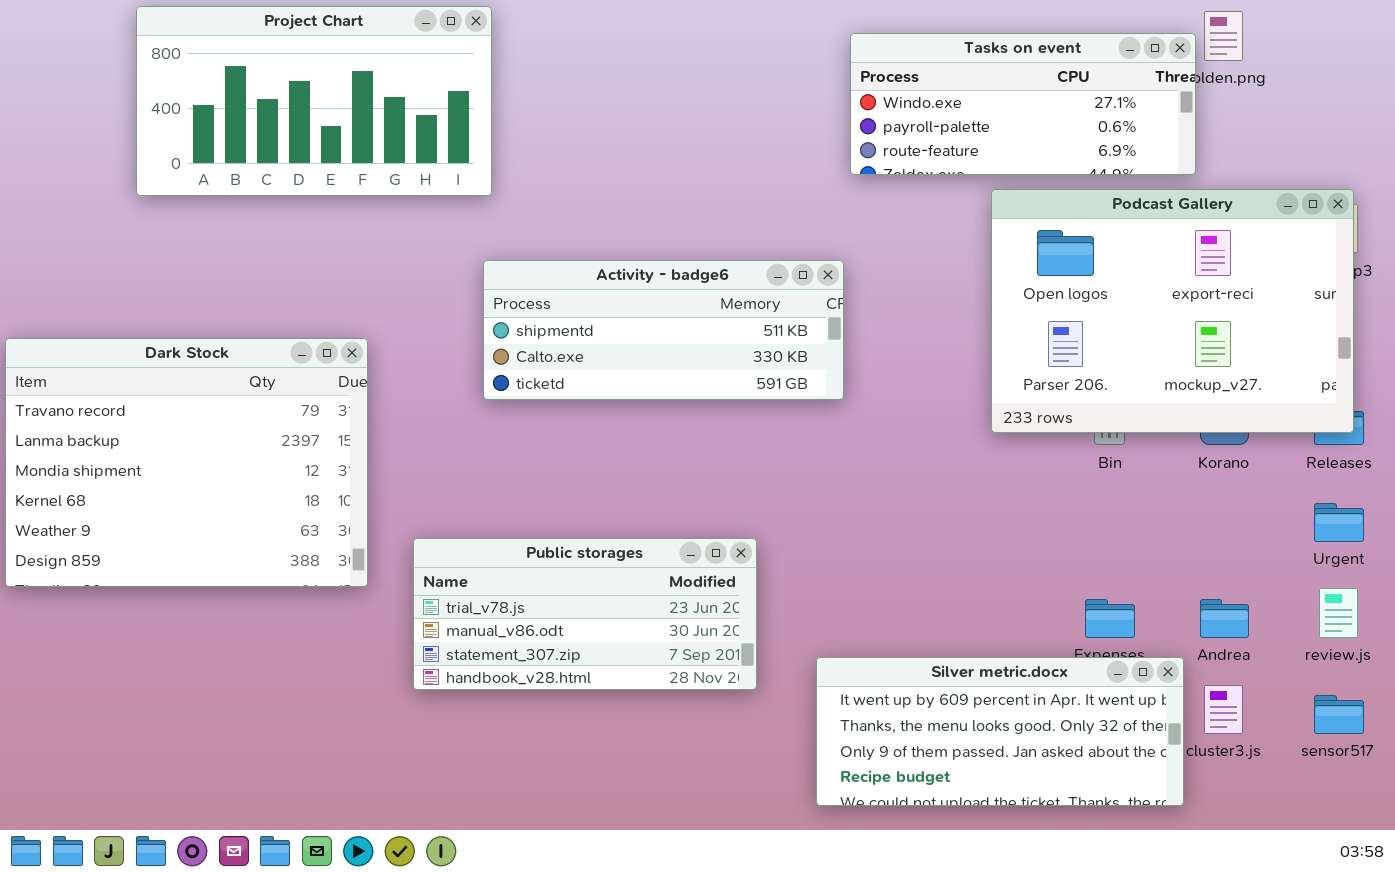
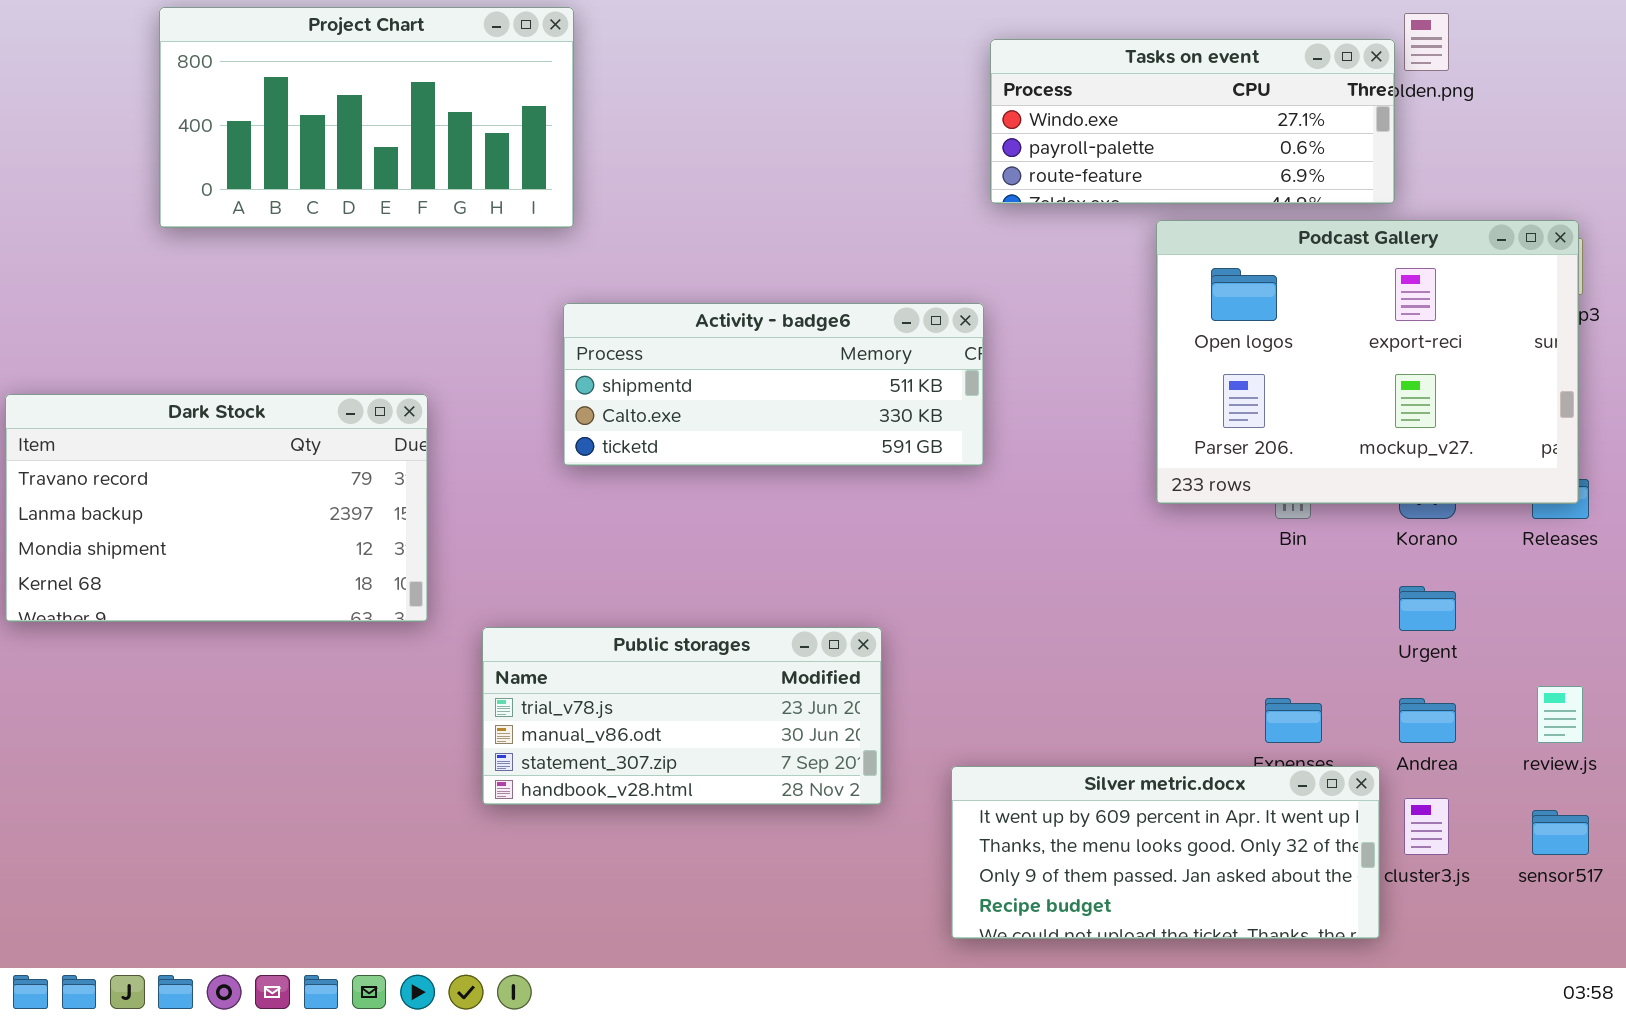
Dark Stock: [5,338,368,587] -> [5,394,428,622], resized
Urgent: [1314,503,1364,542] -> [1399,586,1456,631], moved

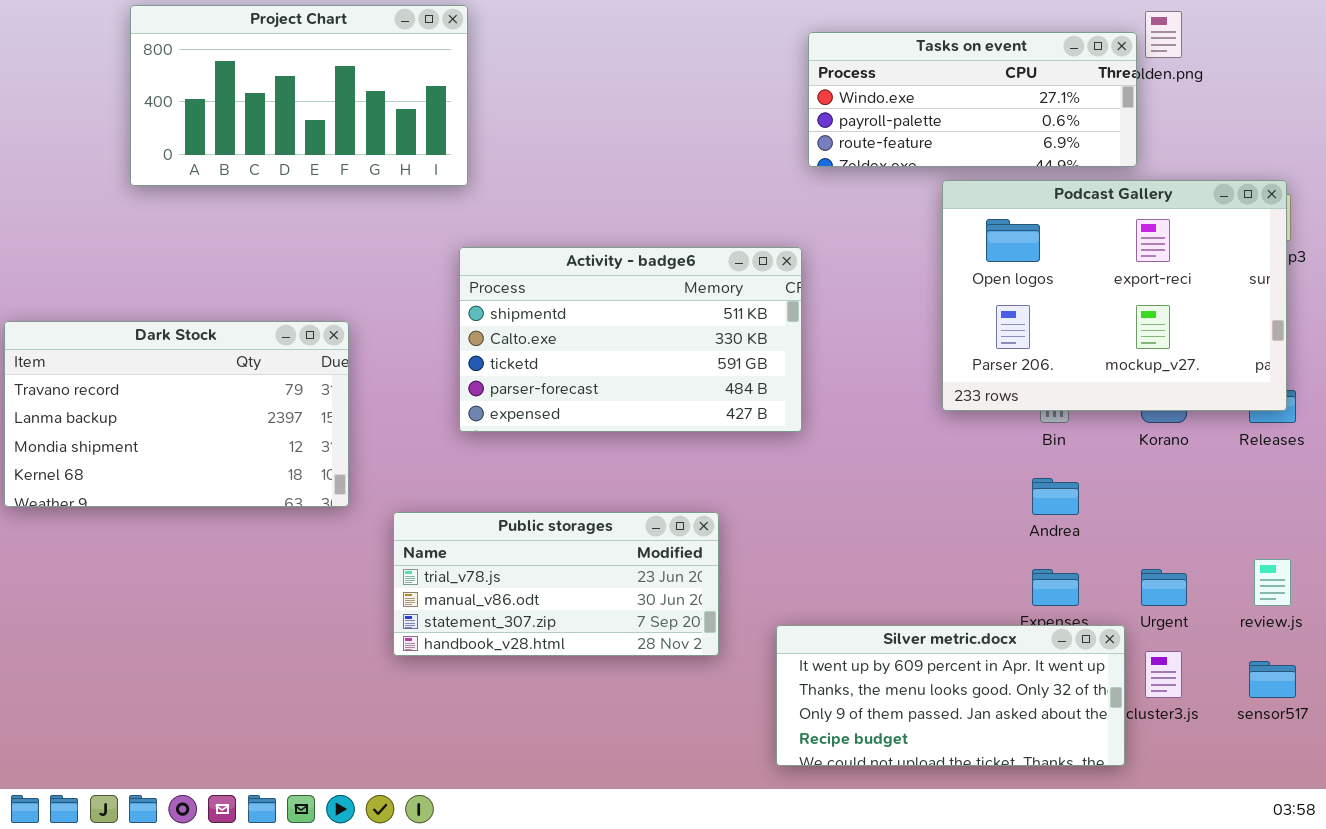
Activity - badge6: [563,303,984,466] -> [459,247,802,432], resized
Urgent: [1399,586,1456,631] -> [1141,569,1187,606], moved
Andrea: [1399,698,1456,743] -> [1032,478,1079,515], moved

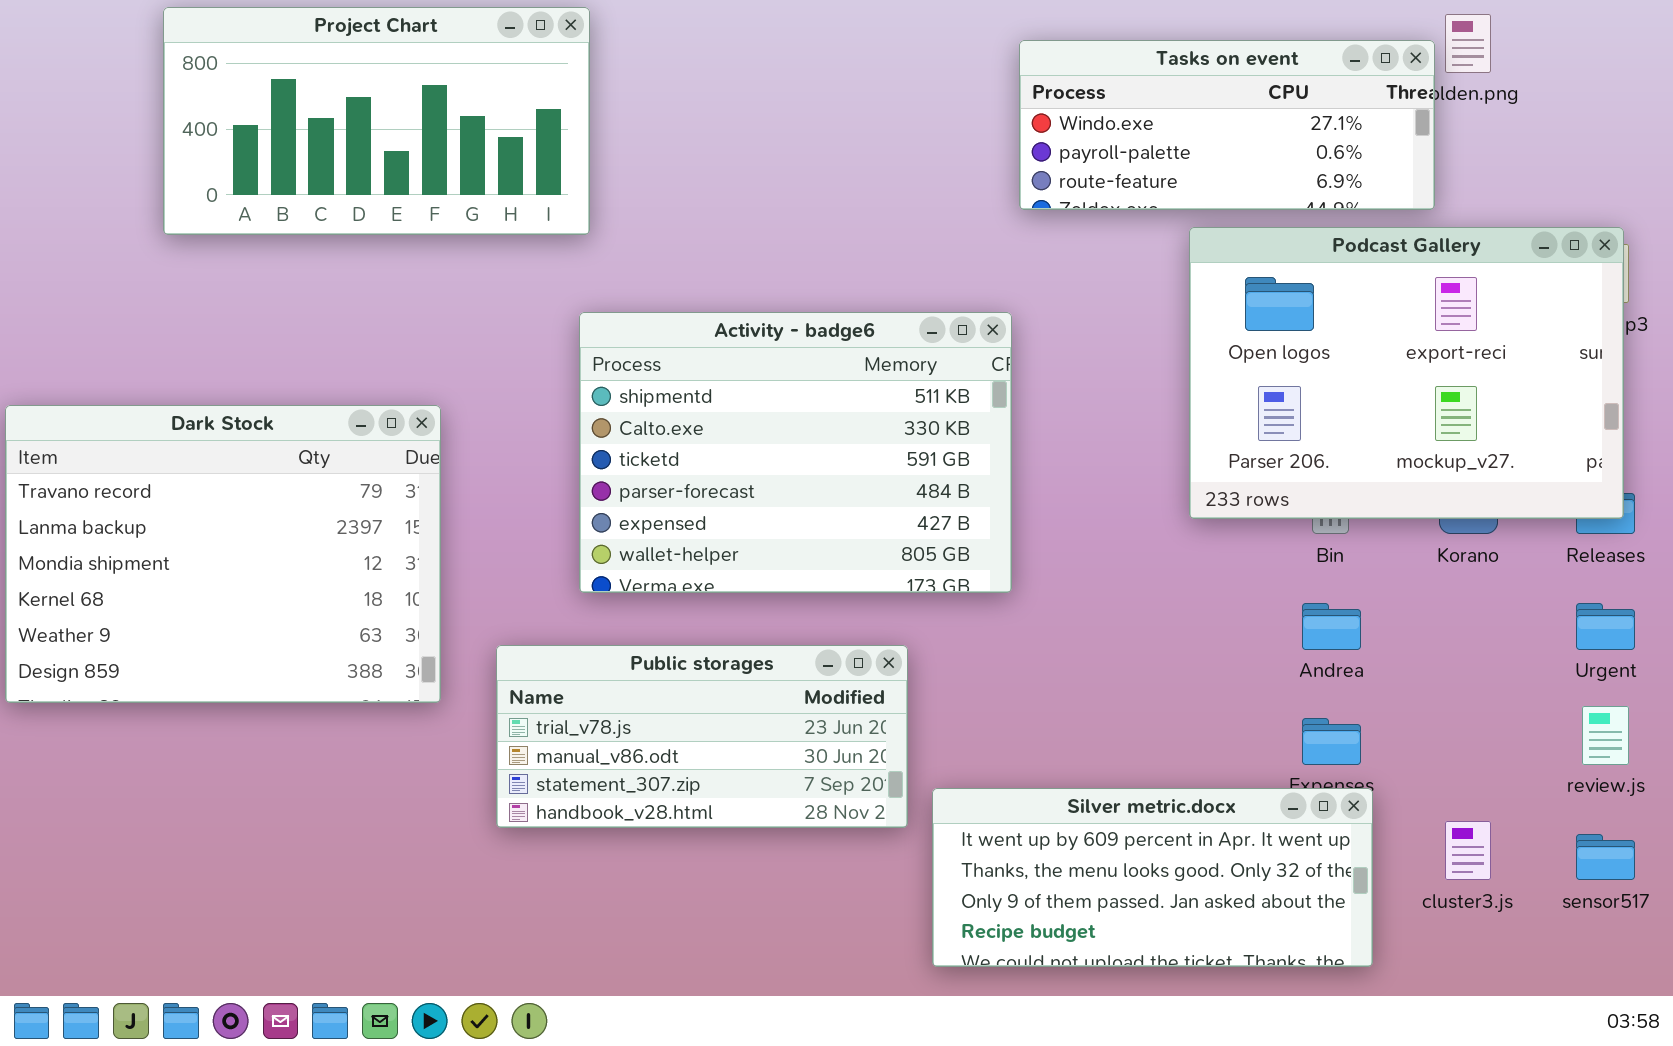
Activity - badge6: [459,247,802,432] -> [579,312,1012,593], resized
Dark Stock: [4,321,349,507] -> [5,405,441,703], resized
Urgent: [1141,569,1187,606] -> [1576,603,1635,650], moved
Silver metric.docx: [776,625,1125,766] -> [932,788,1373,967], moved

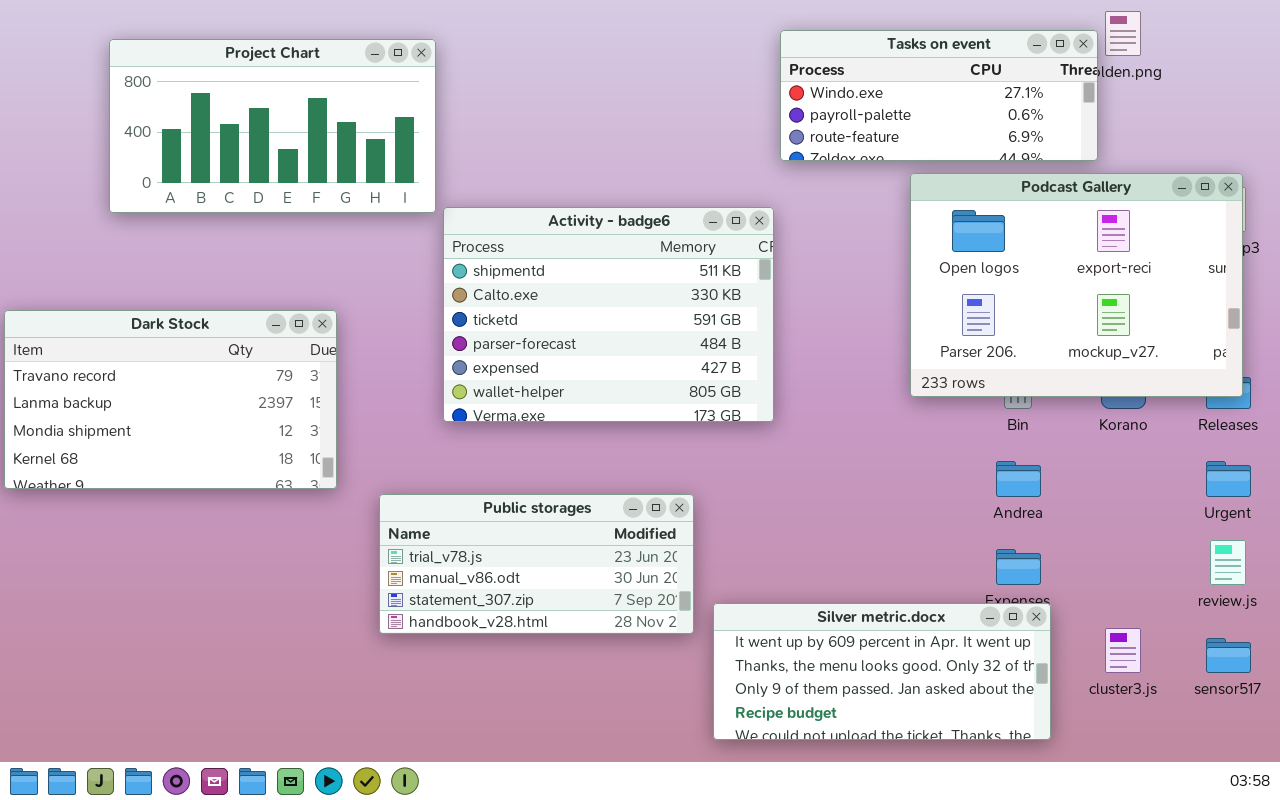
Project Chart: [163,7,590,235] -> [109,39,436,213], moved
Activity - badge6: [579,312,1012,593] -> [443,207,774,422], moved
Dark Stock: [5,405,441,703] -> [4,310,337,489], resized

